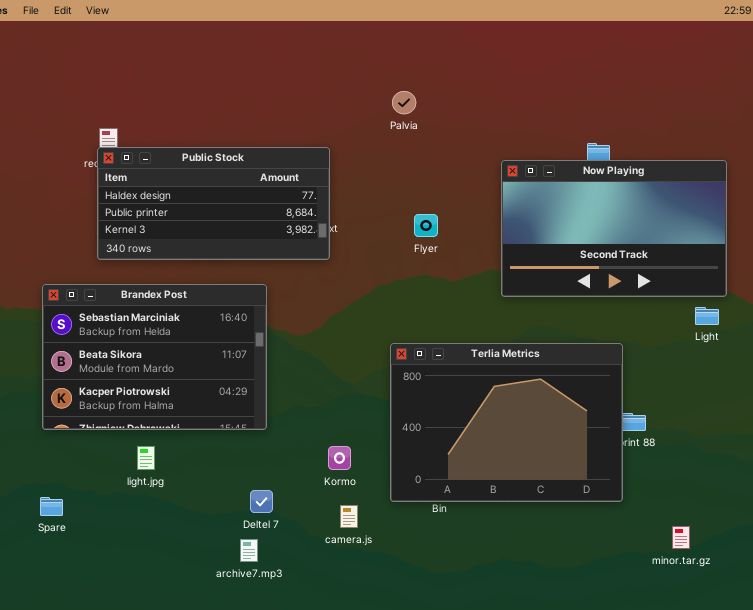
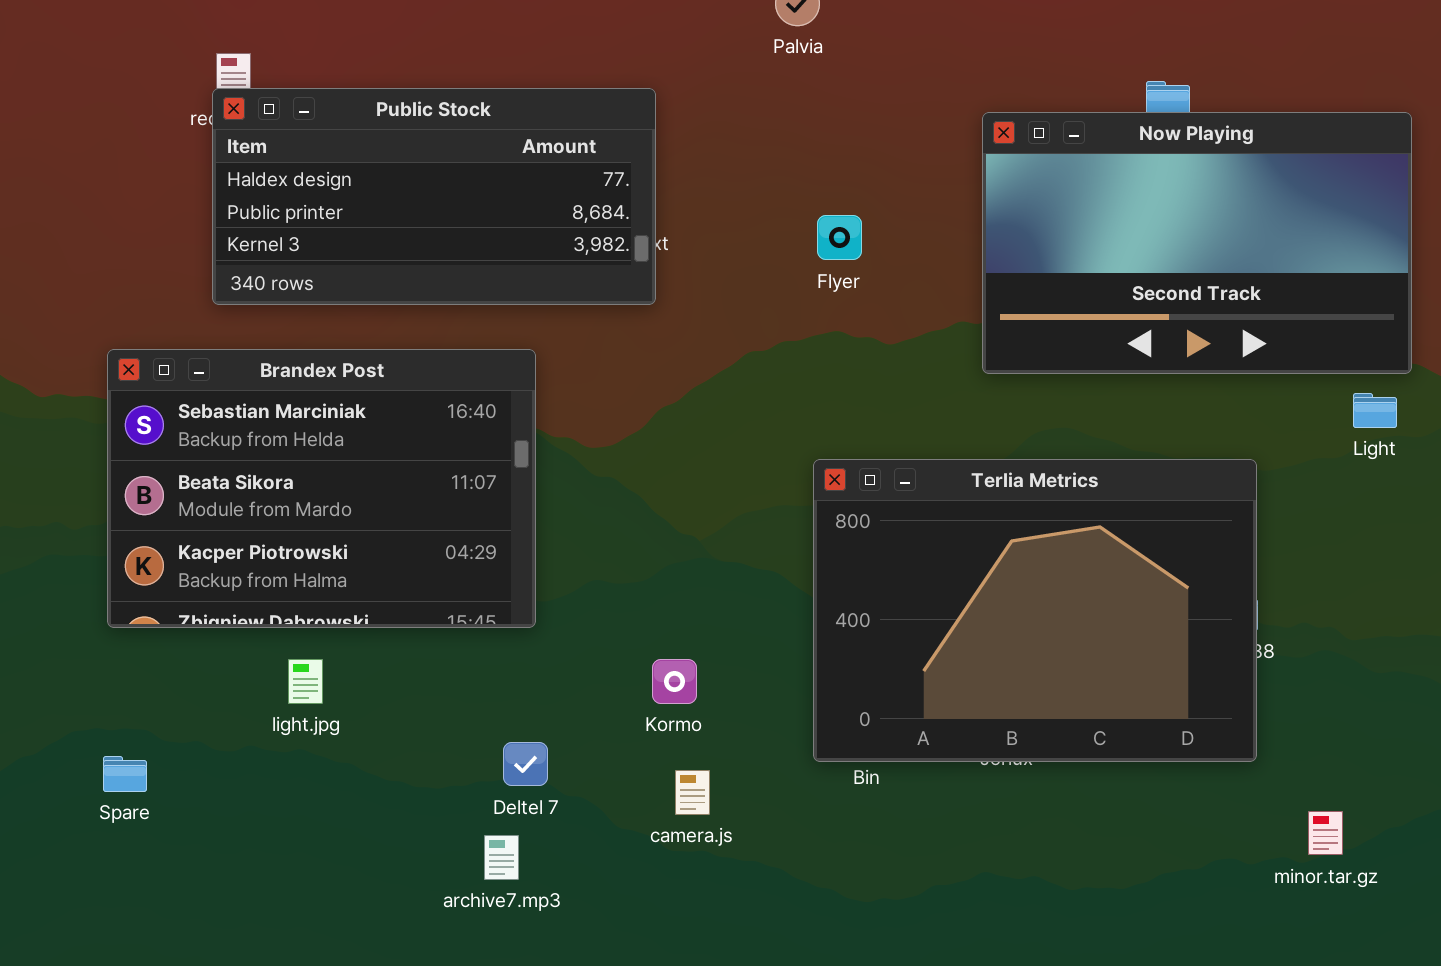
Terlia Metrics: [390,343,623,502] -> [813,459,1257,762], moved

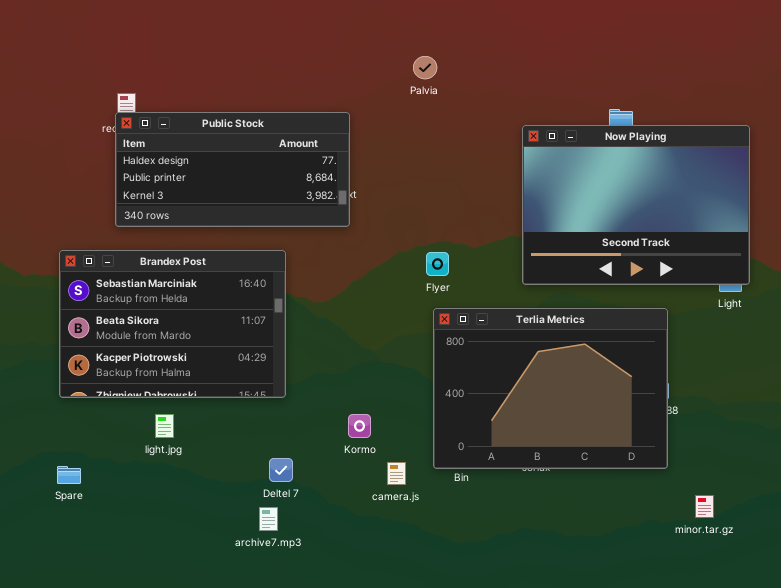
Now Playing: [982,112,1412,374] -> [522,125,750,285], resized
Flyer: [817,215,862,260] -> [426,252,449,276], moved
camera.js: [675,770,710,815] -> [387,462,406,485], moved

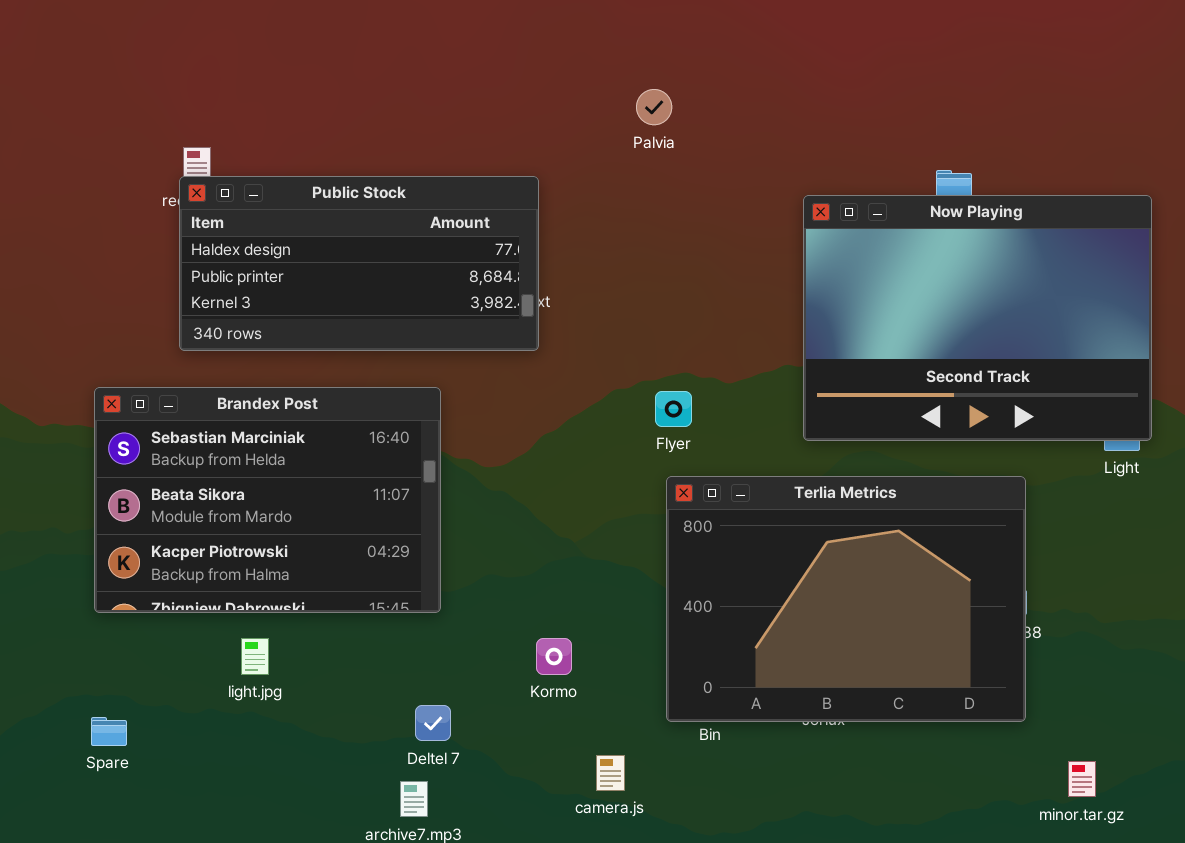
camera.js: [387,462,406,485] -> [596,755,625,791], moved

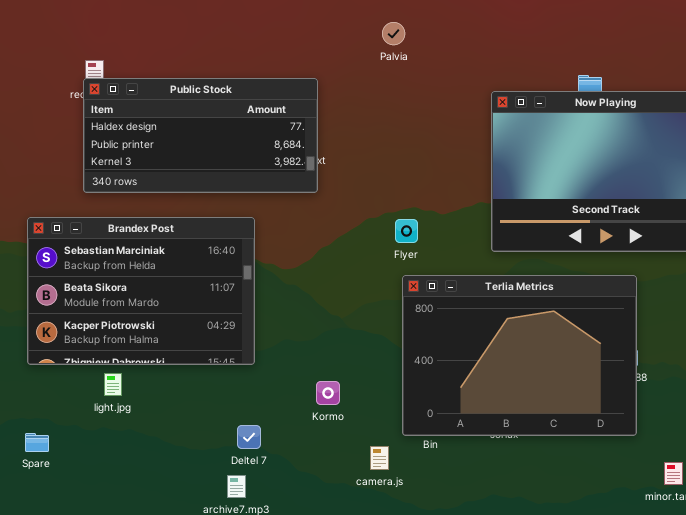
light.jpg: [241,638,269,675] -> [104,373,122,396], moved
camera.js: [596,755,625,791] -> [370,446,389,470], moved

